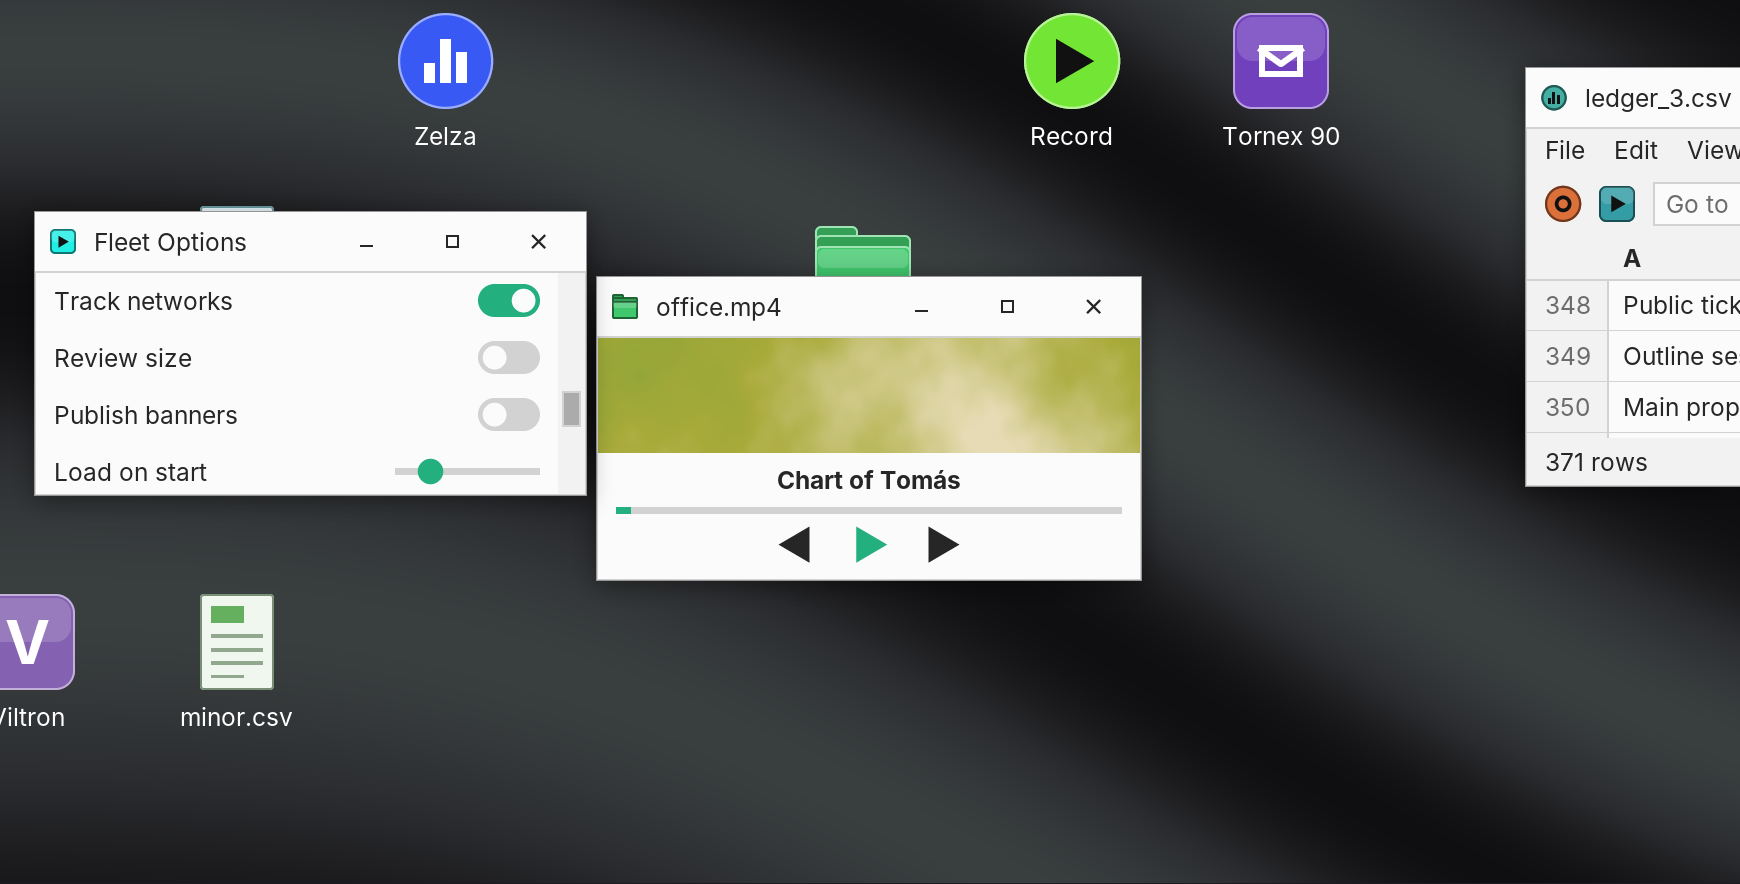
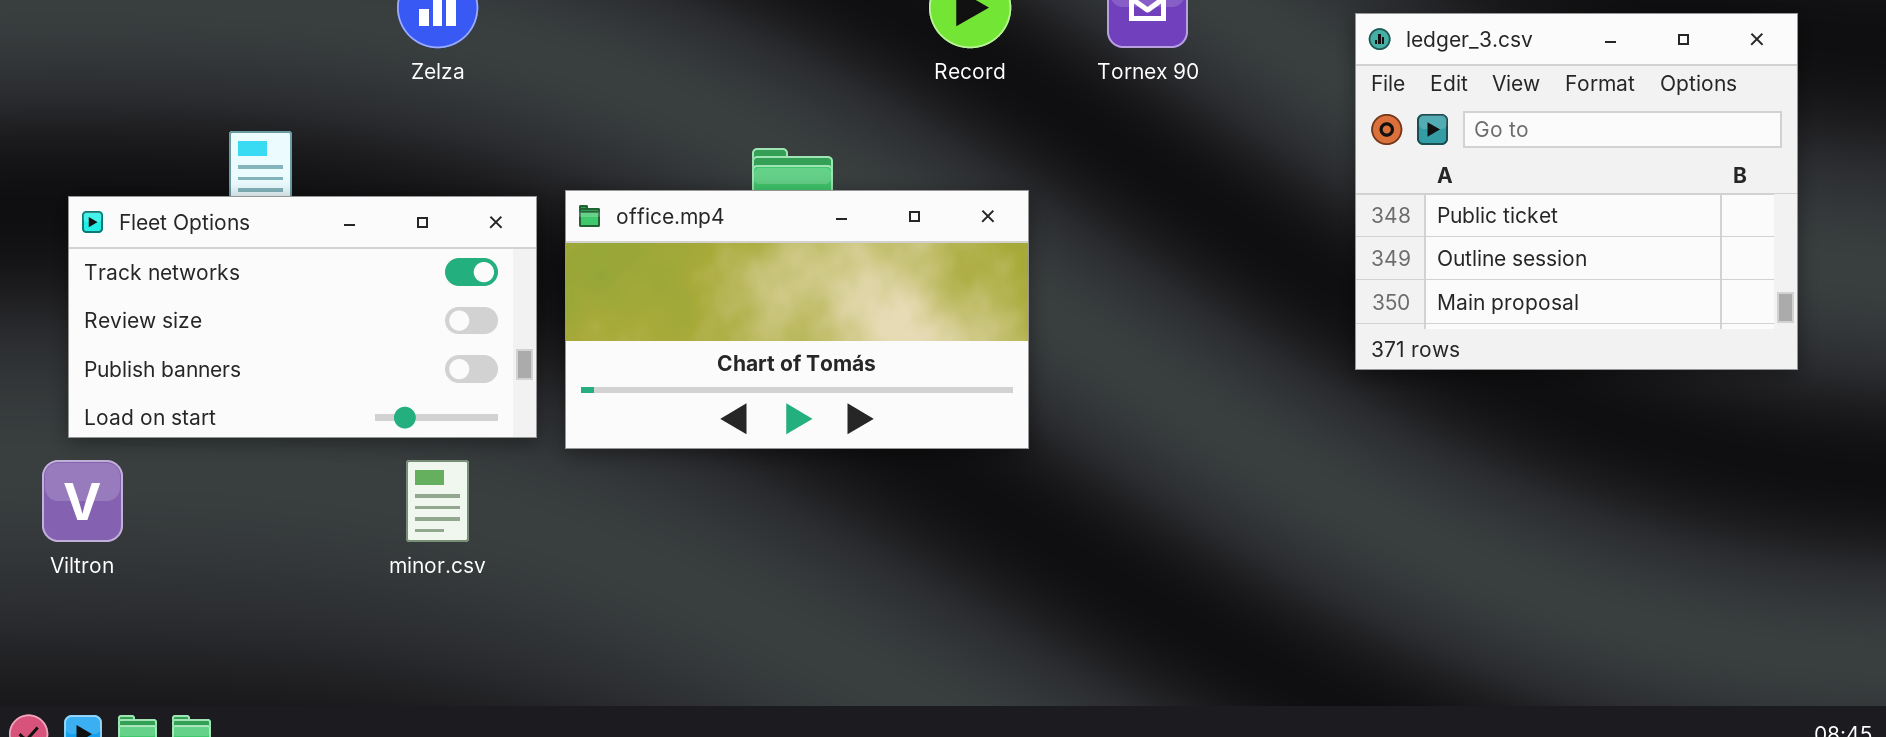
Fleet Options: [34,211,587,496] -> [68,196,537,438], moved
minor.csv: [200,594,274,690] -> [406,460,469,542], moved

